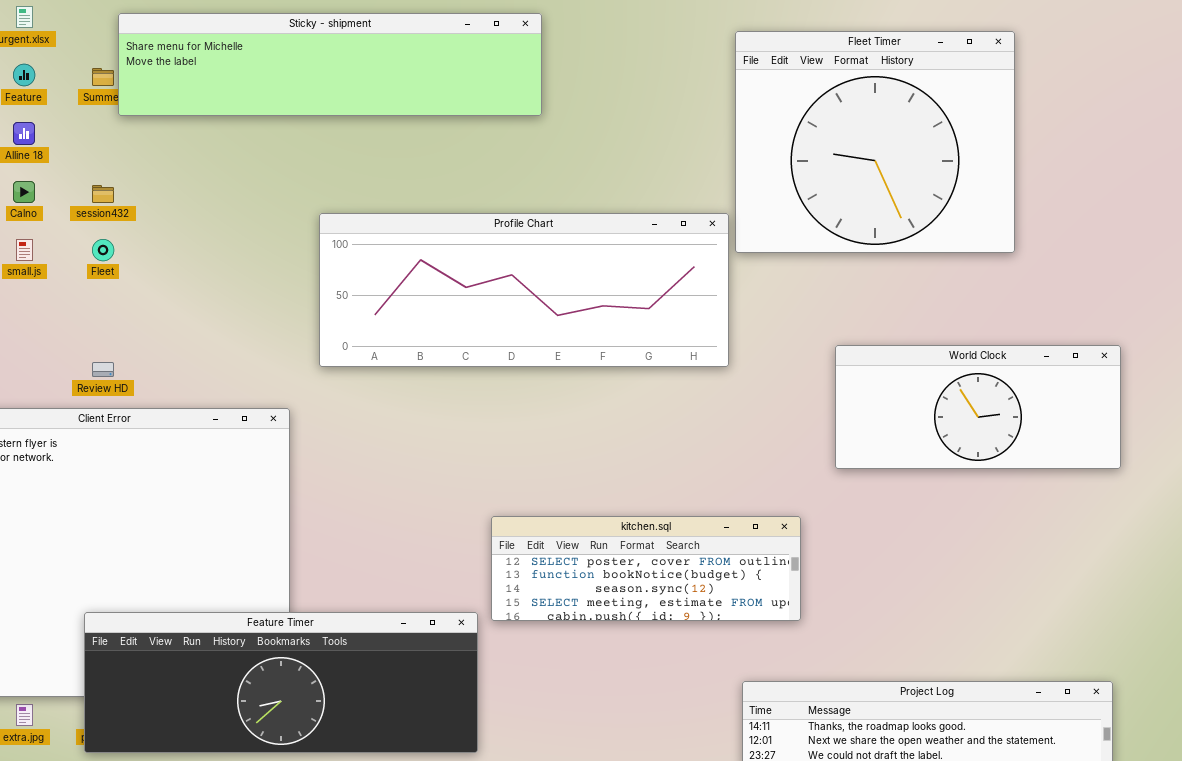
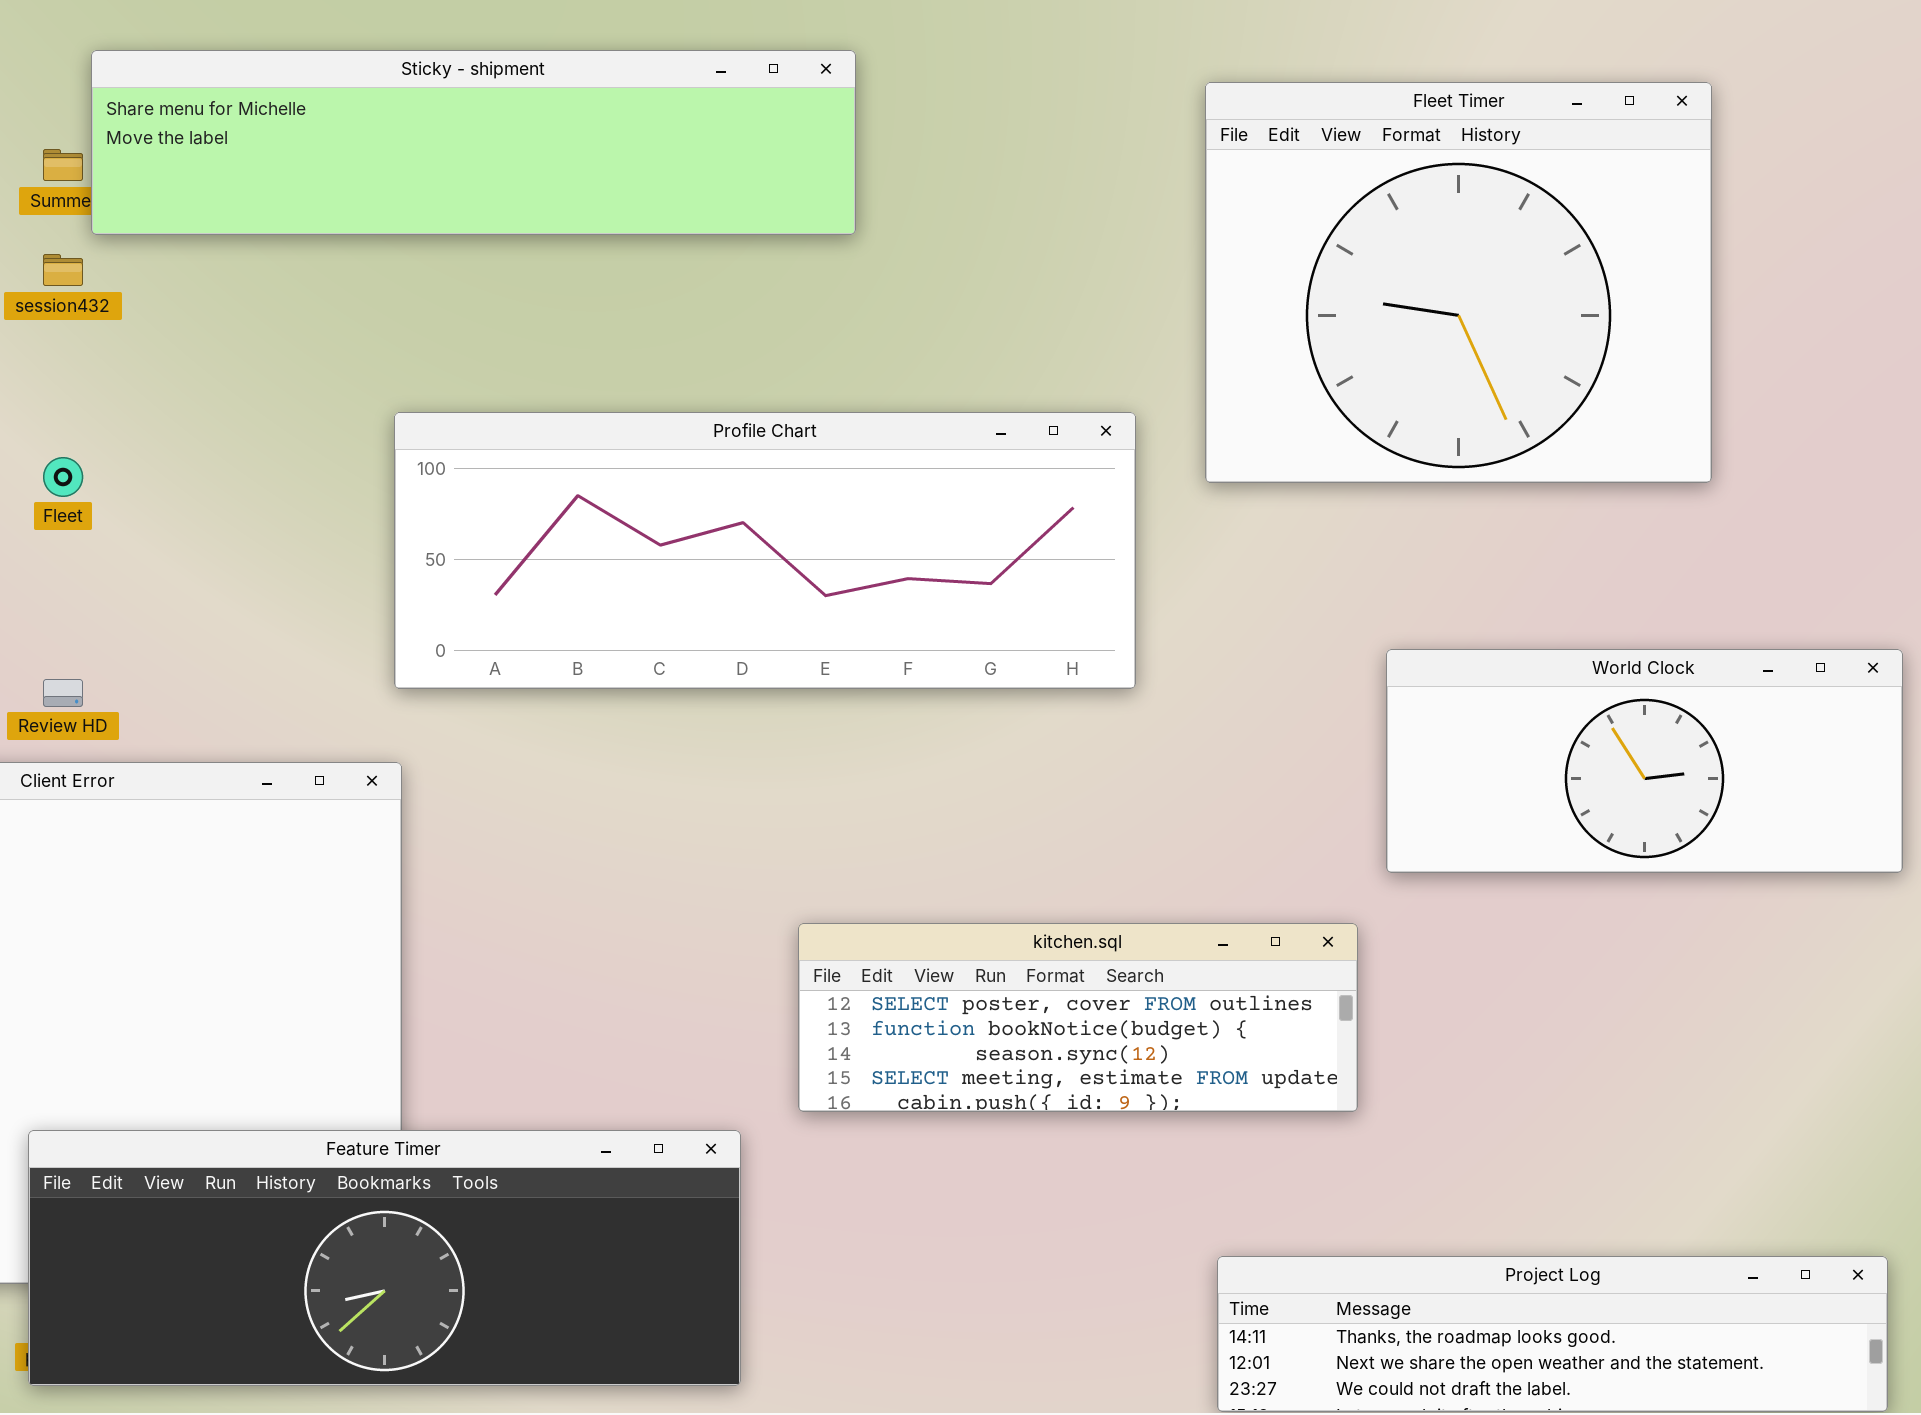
session432: [92,185,114,203] -> [43,254,83,286], moved
Profile Chart: [319,213,729,367] -> [394,412,1136,689], moved
kitchen.sql: [491,516,801,621] -> [798,923,1358,1112], moved

